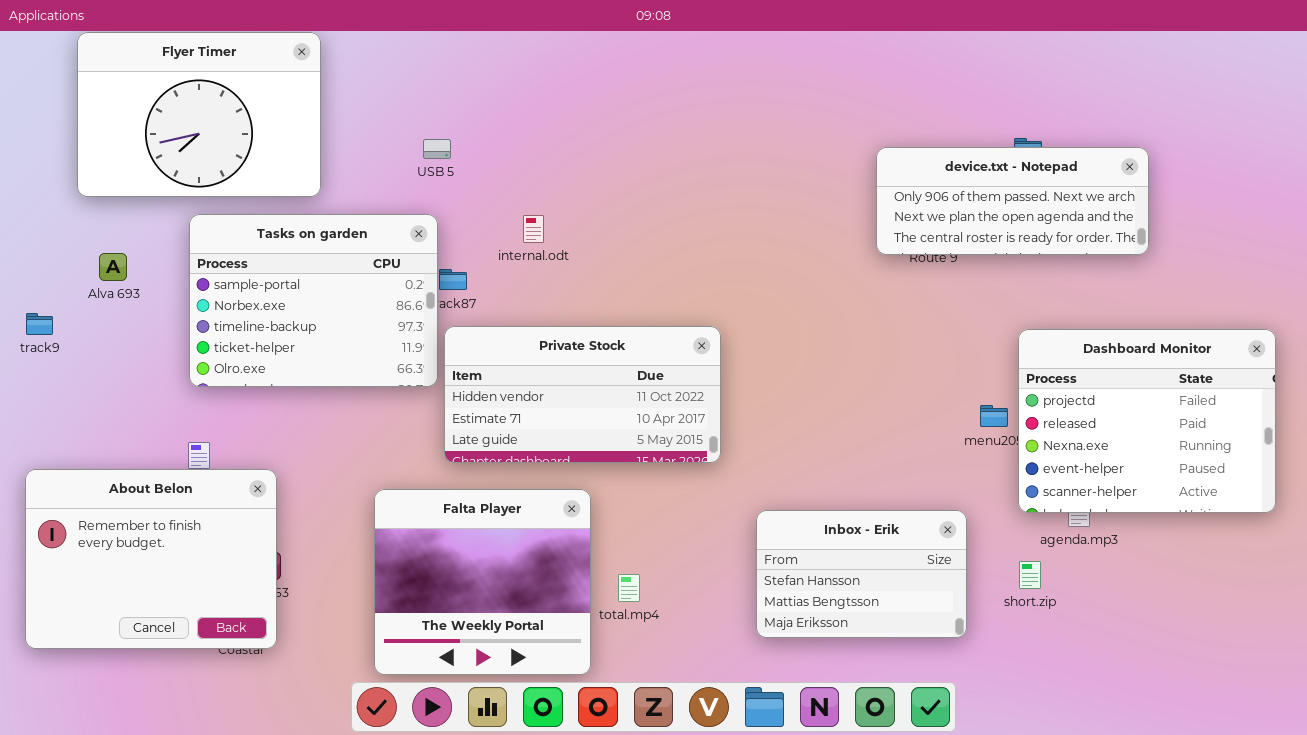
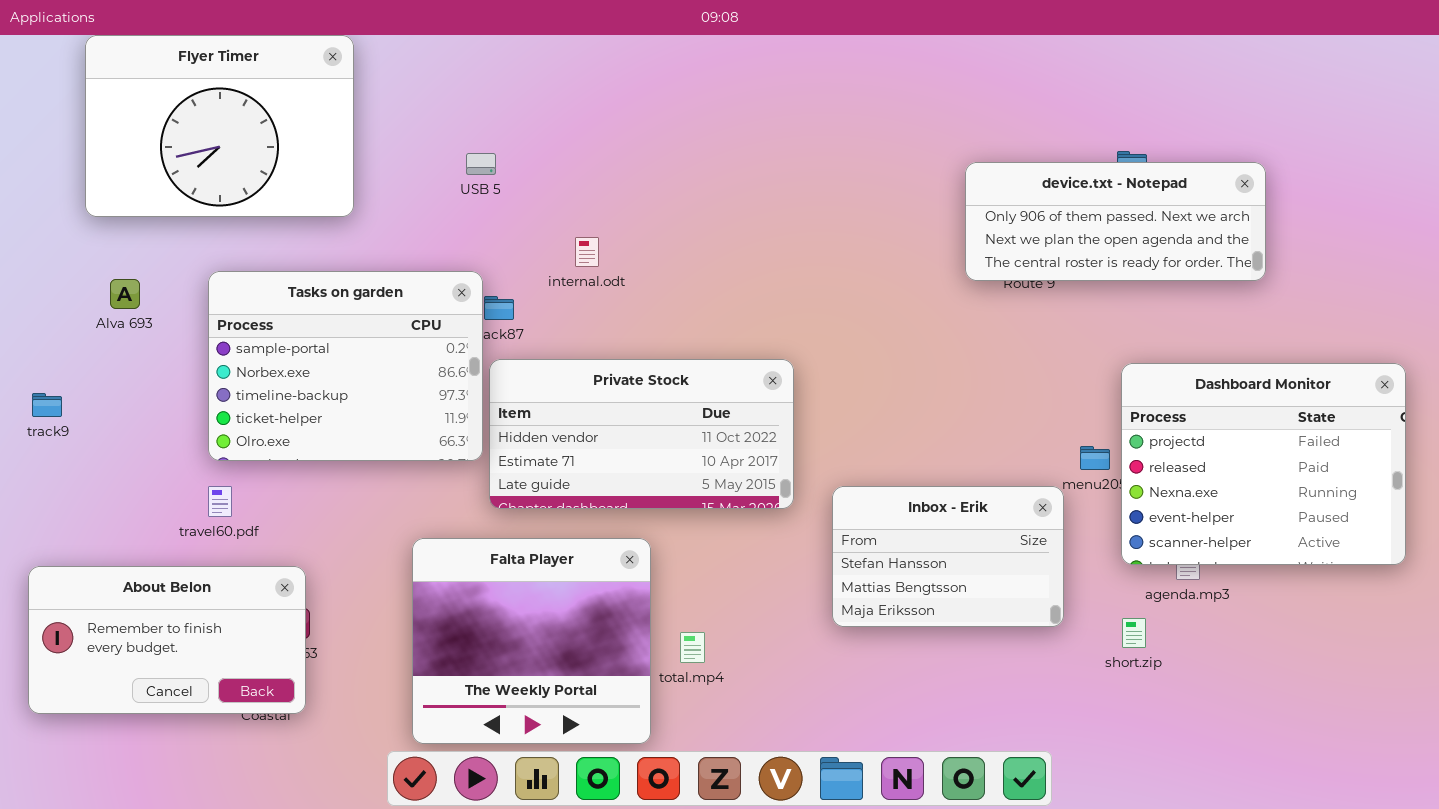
Tasks on garden: [189,214,438,387] -> [208,271,483,461], moved
track9: [26,313,53,335] -> [32,393,62,417], moved
About Belon: [25,469,277,649] -> [28,566,306,714], resized
Inbox - Erik: [756,510,967,638] -> [832,486,1064,627], moved

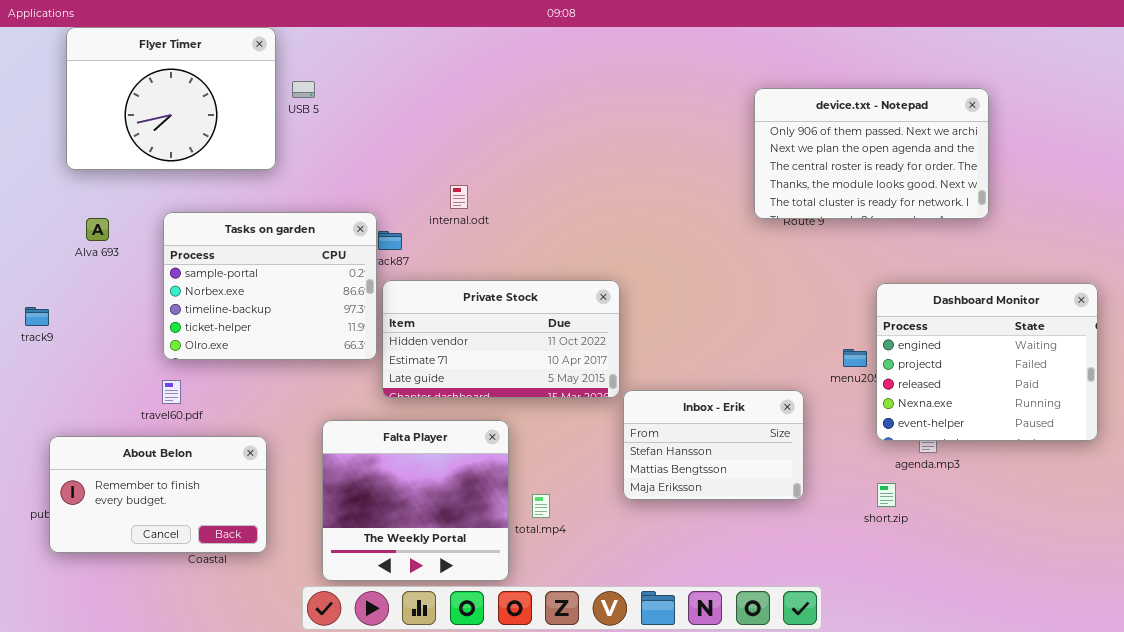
USB 5: [466,153,496,175] -> [292,81,315,98], moved
device.txt - Notepad: [965,162,1266,281] -> [754,88,989,219], resized
Dashboard Monitor: [1121,363,1406,565] -> [876,283,1098,441], scrolled up 1 row
Inbox - Erik: [832,486,1064,627] -> [623,390,804,500], moved
About Belon: [28,566,306,714] -> [49,436,267,553], moved

